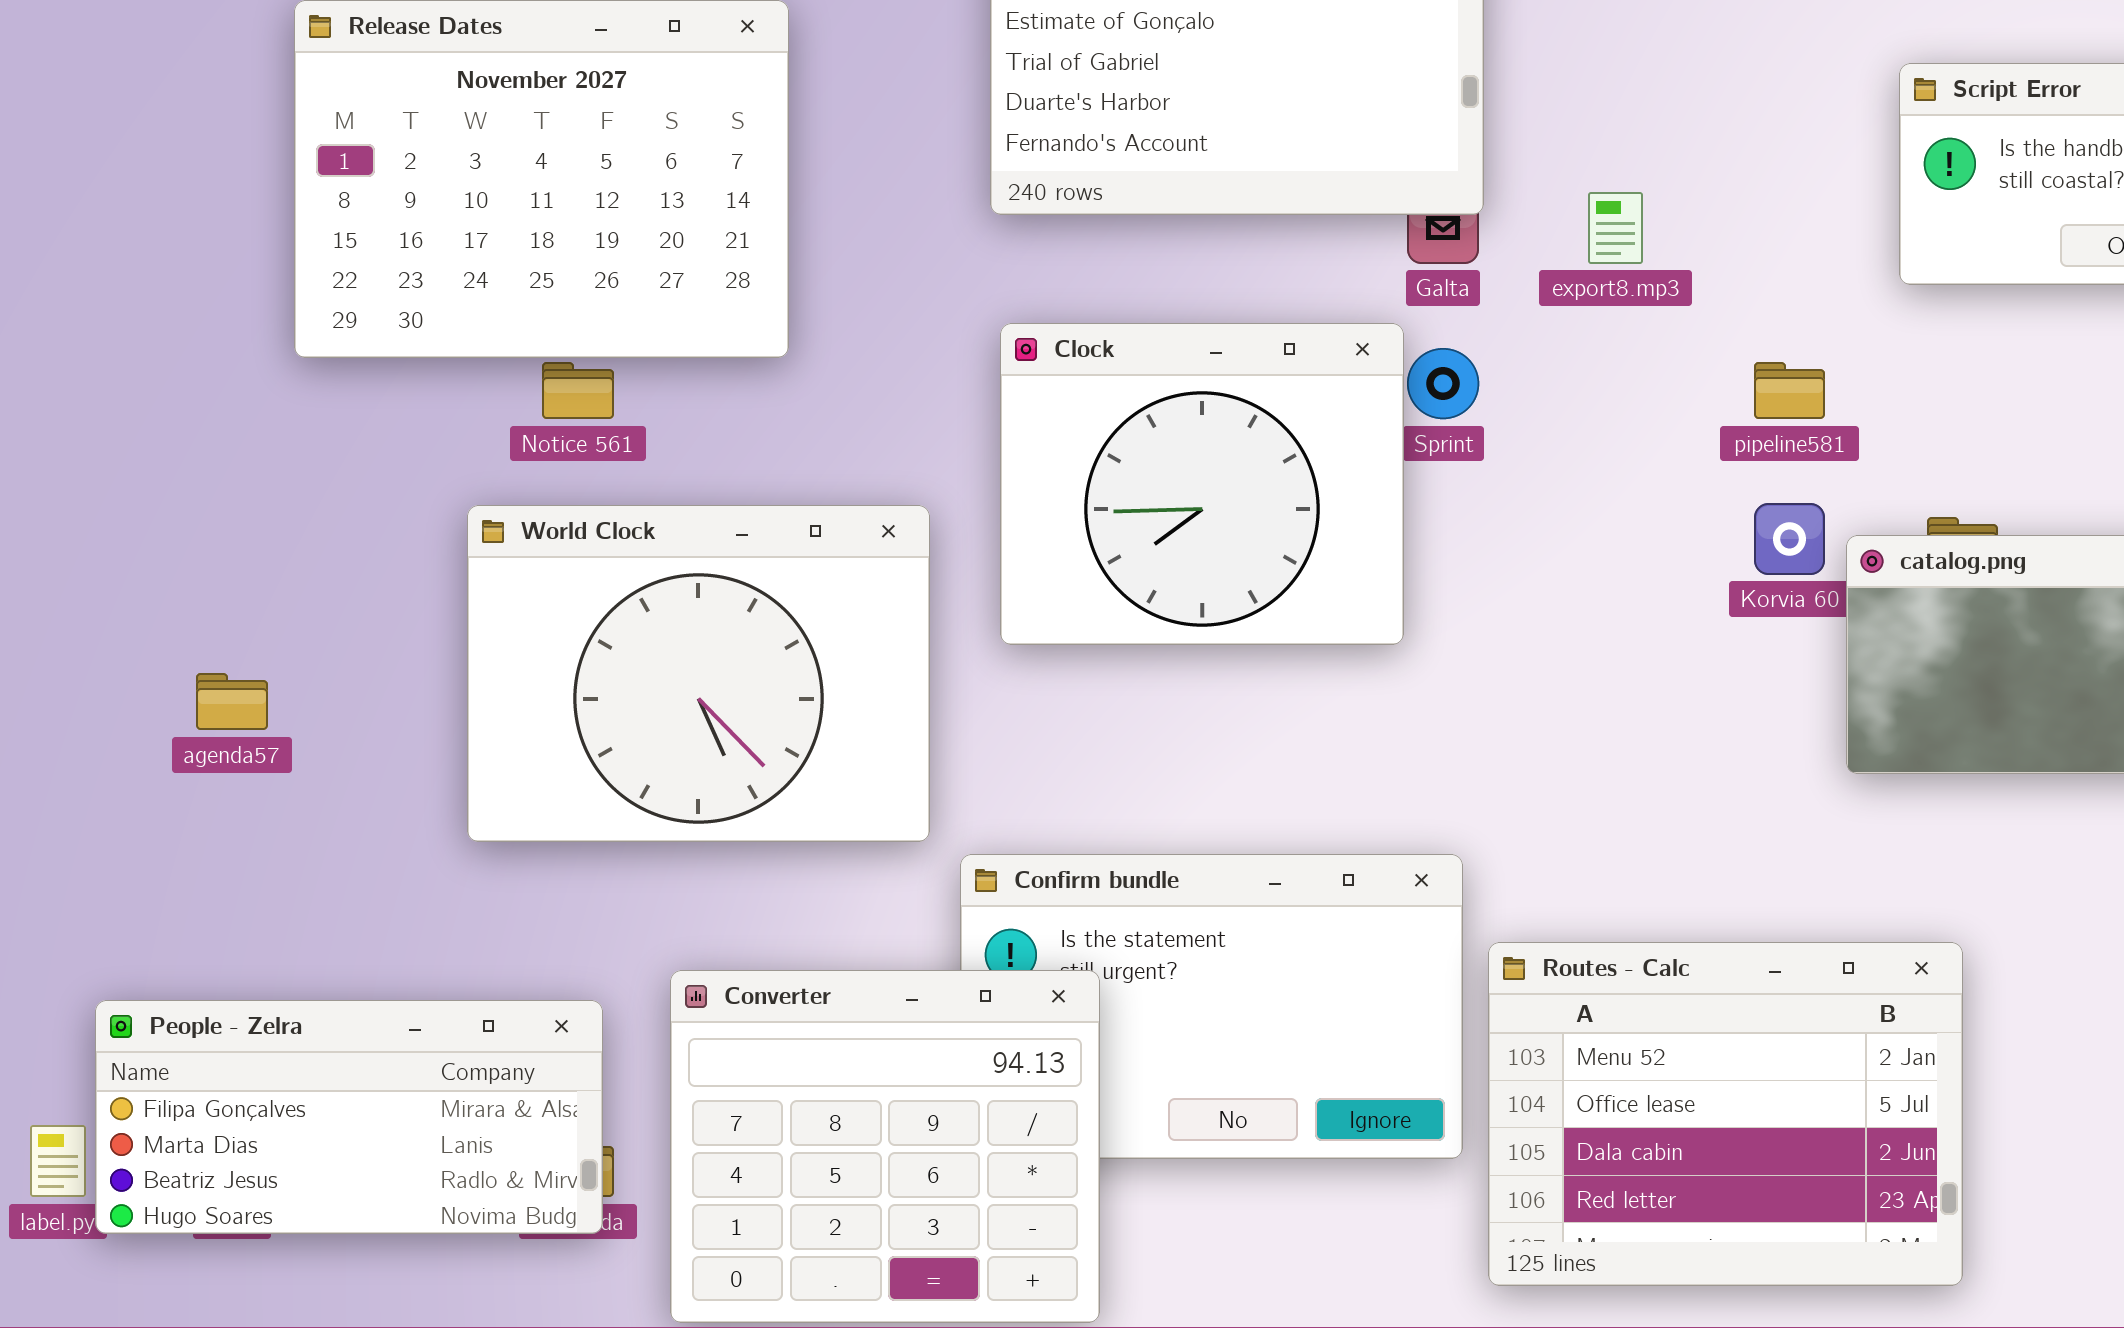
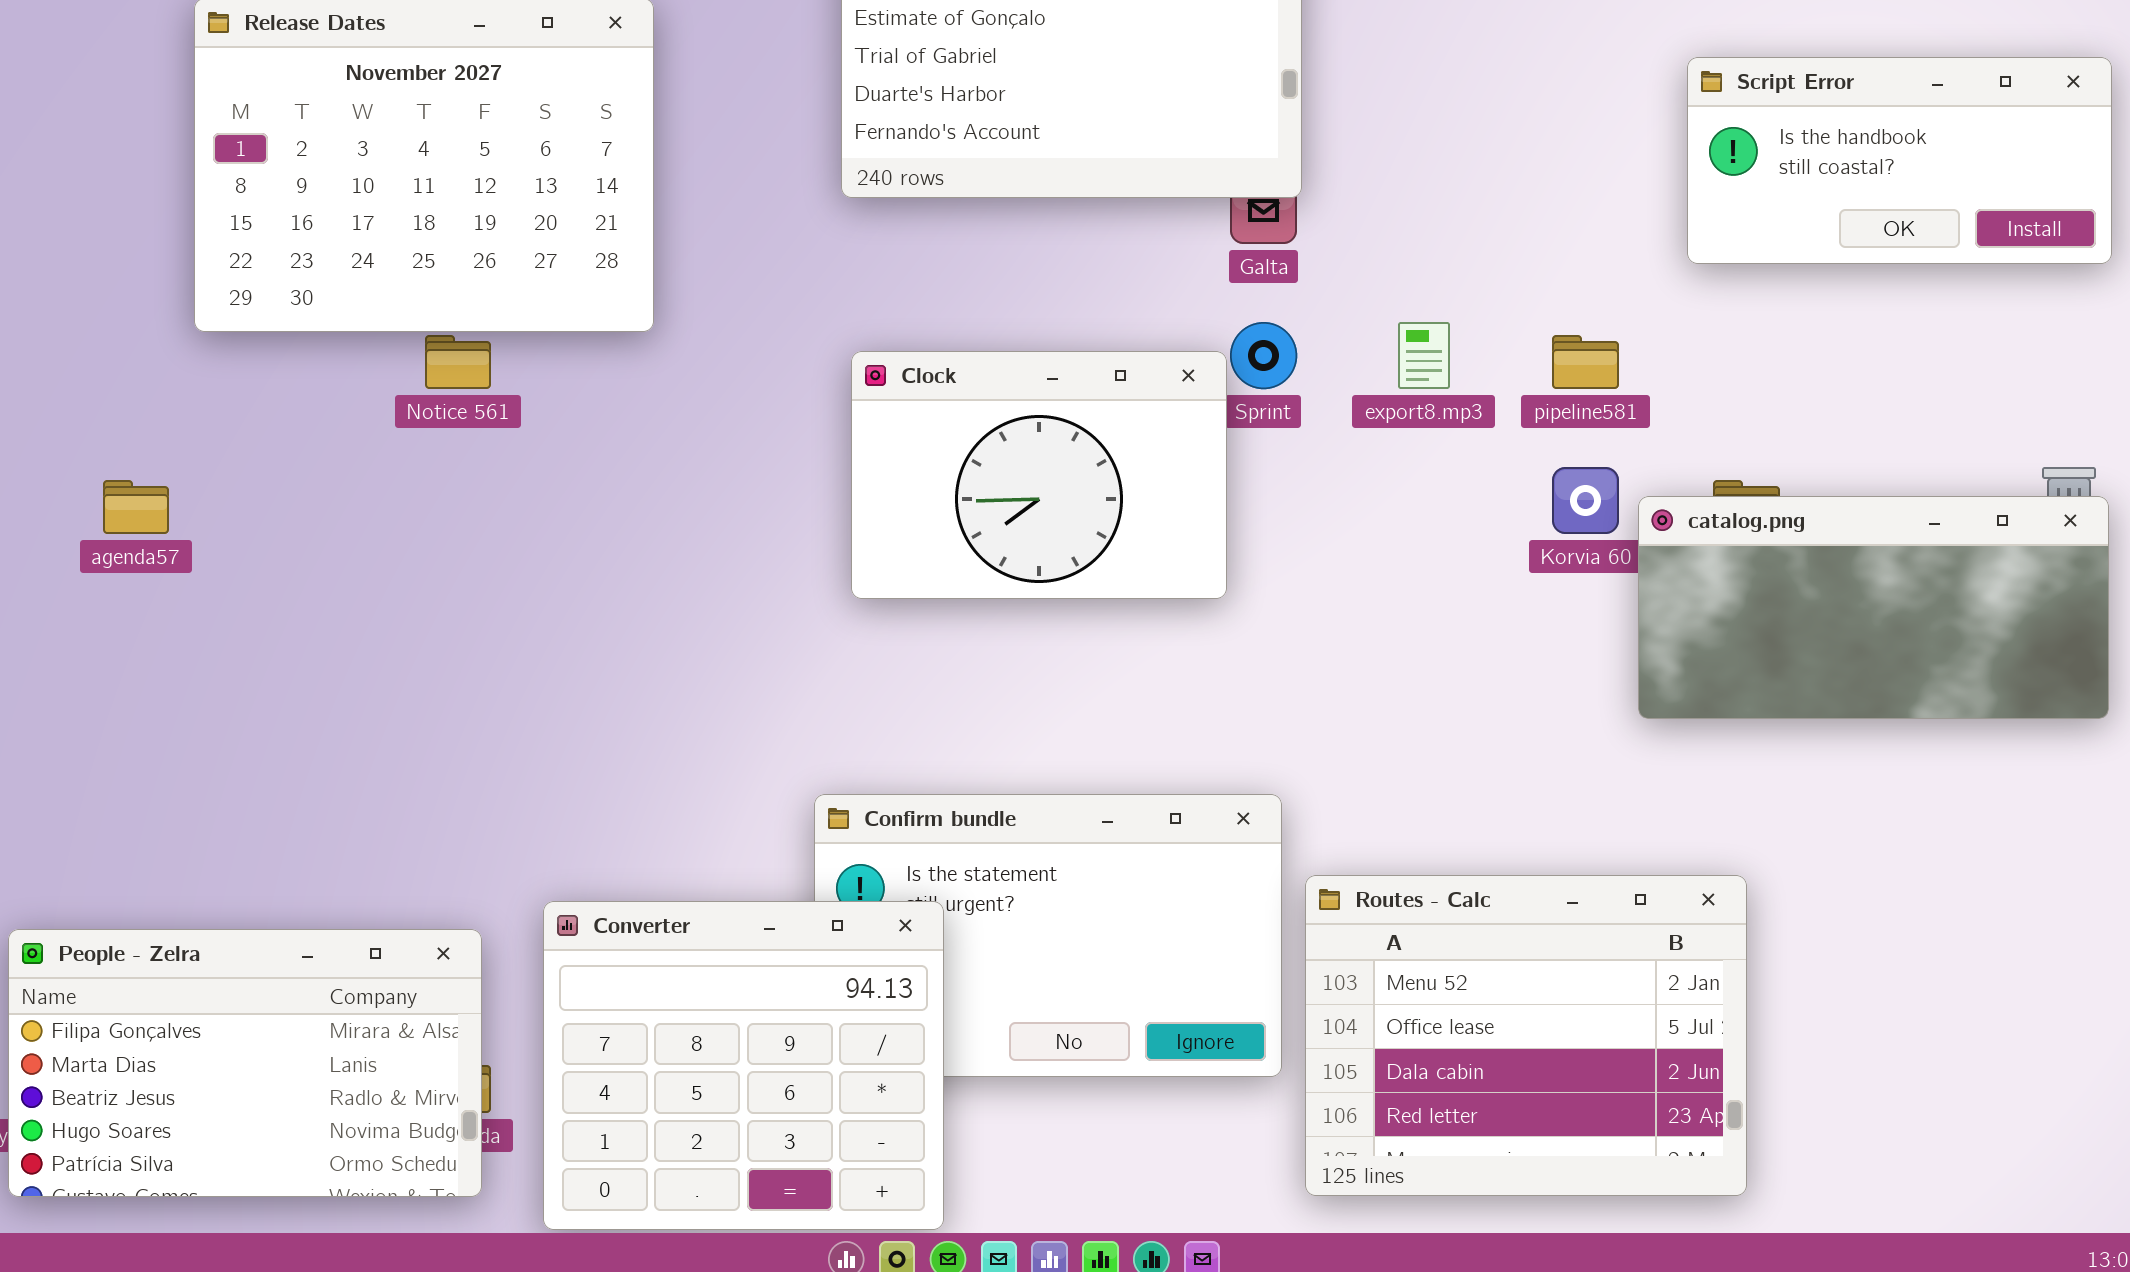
export8.mp3: [1588,192,1643,264] -> [1398,322,1450,389], moved
Clock: [1000,323,1404,645] -> [851,351,1227,599], resized
World Clock: [467,505,930,842] -> none, closed
agenda57: [196,673,268,730] -> [103,480,169,534], moved
People - Zelra: [95,1000,603,1234] -> [8,929,482,1197], resized

